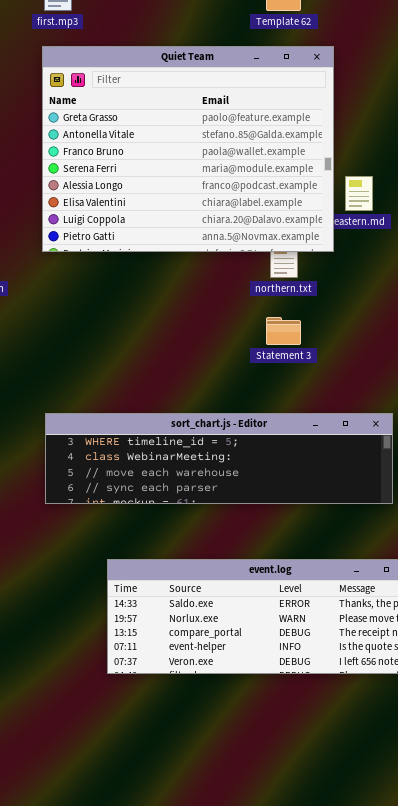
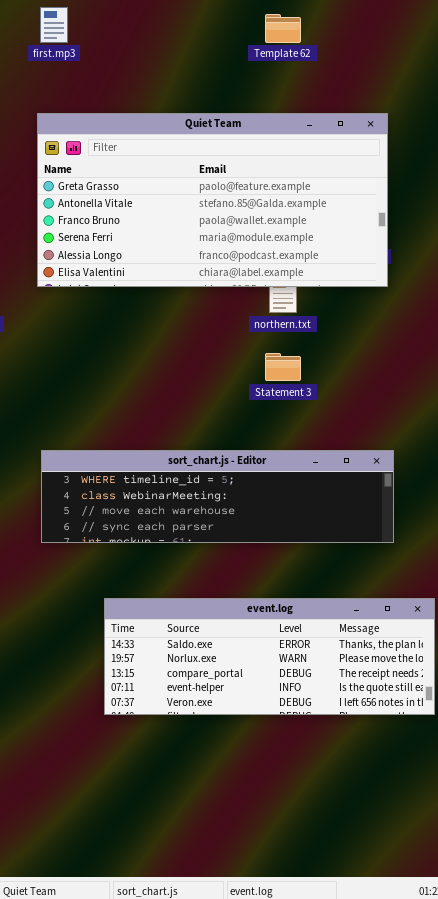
Quiet Team: [42,46,334,252] -> [37,113,388,287], resized

